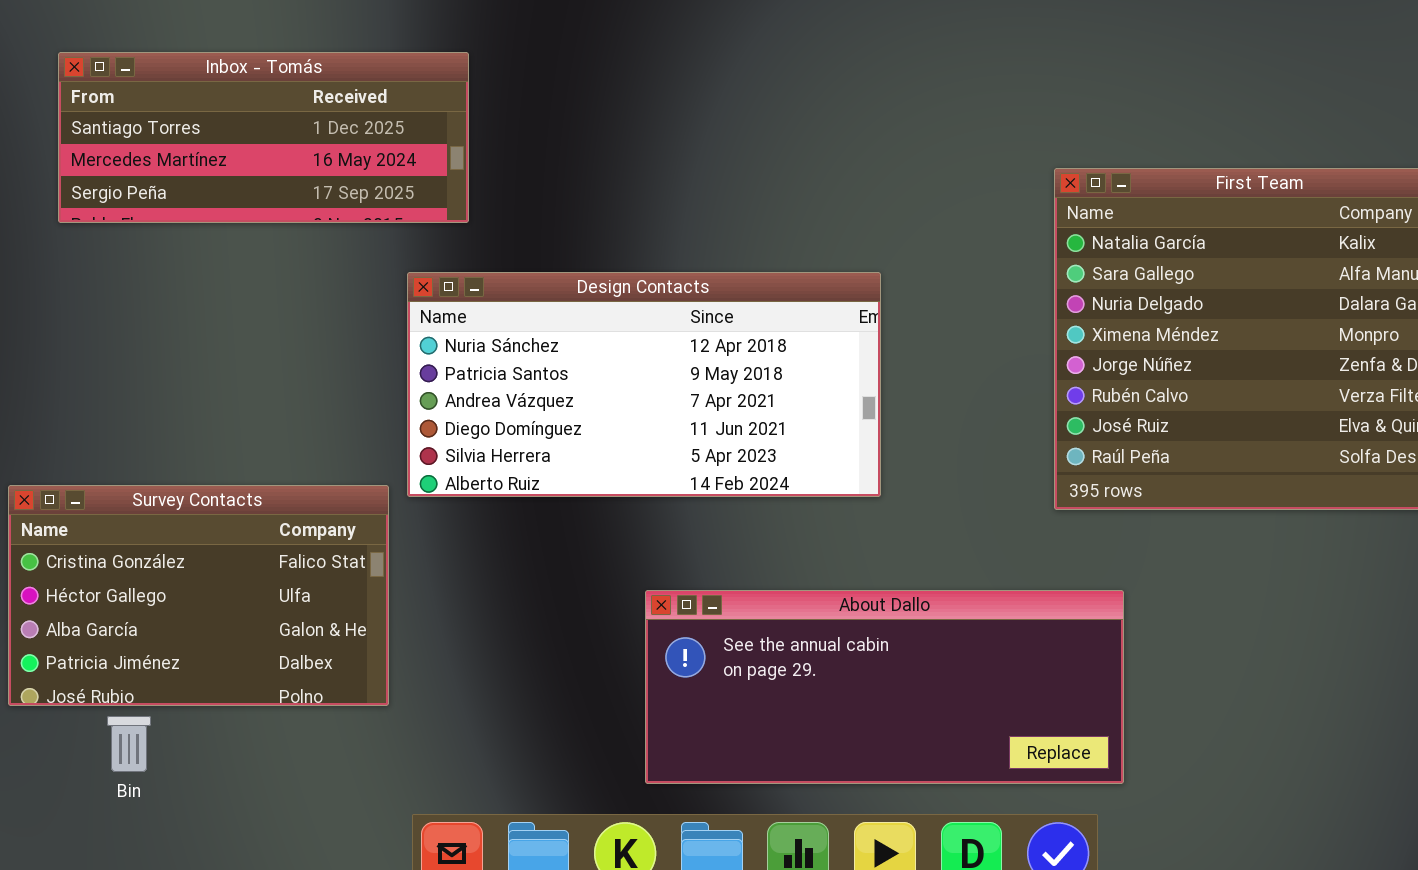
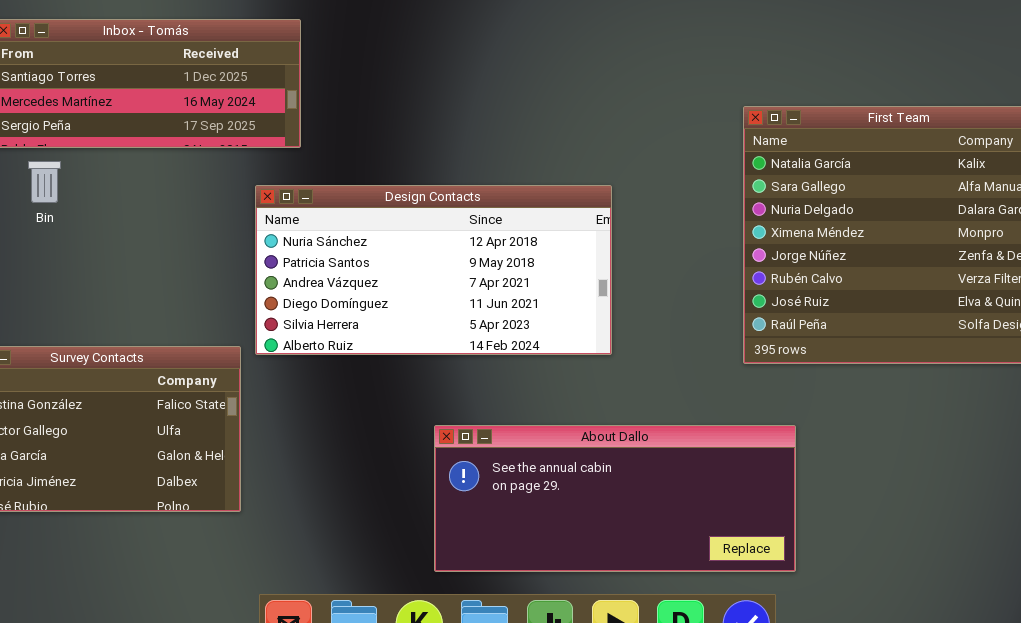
Bin: [107,716,151,772] -> [28,161,61,203], moved

